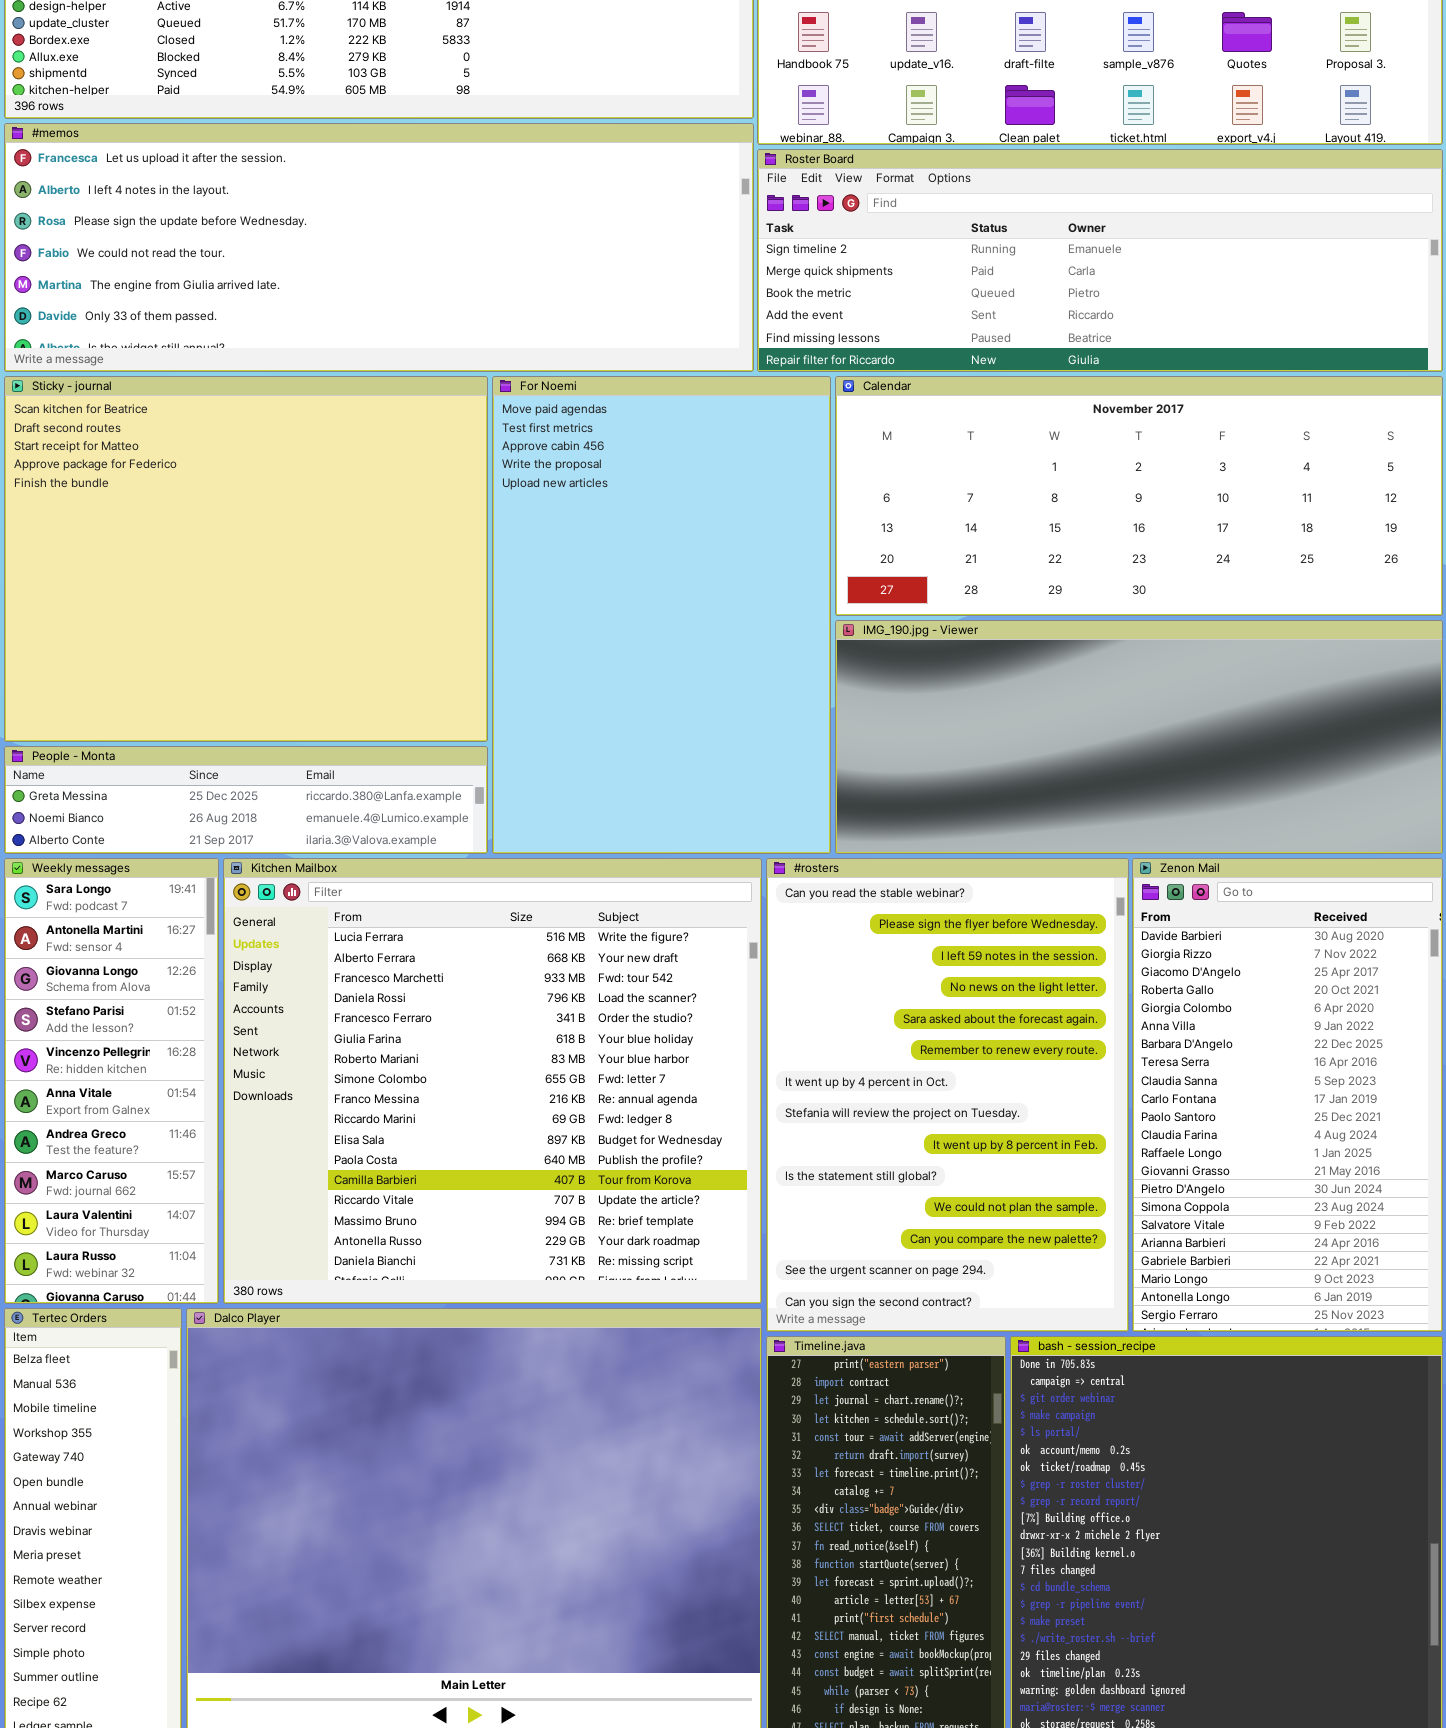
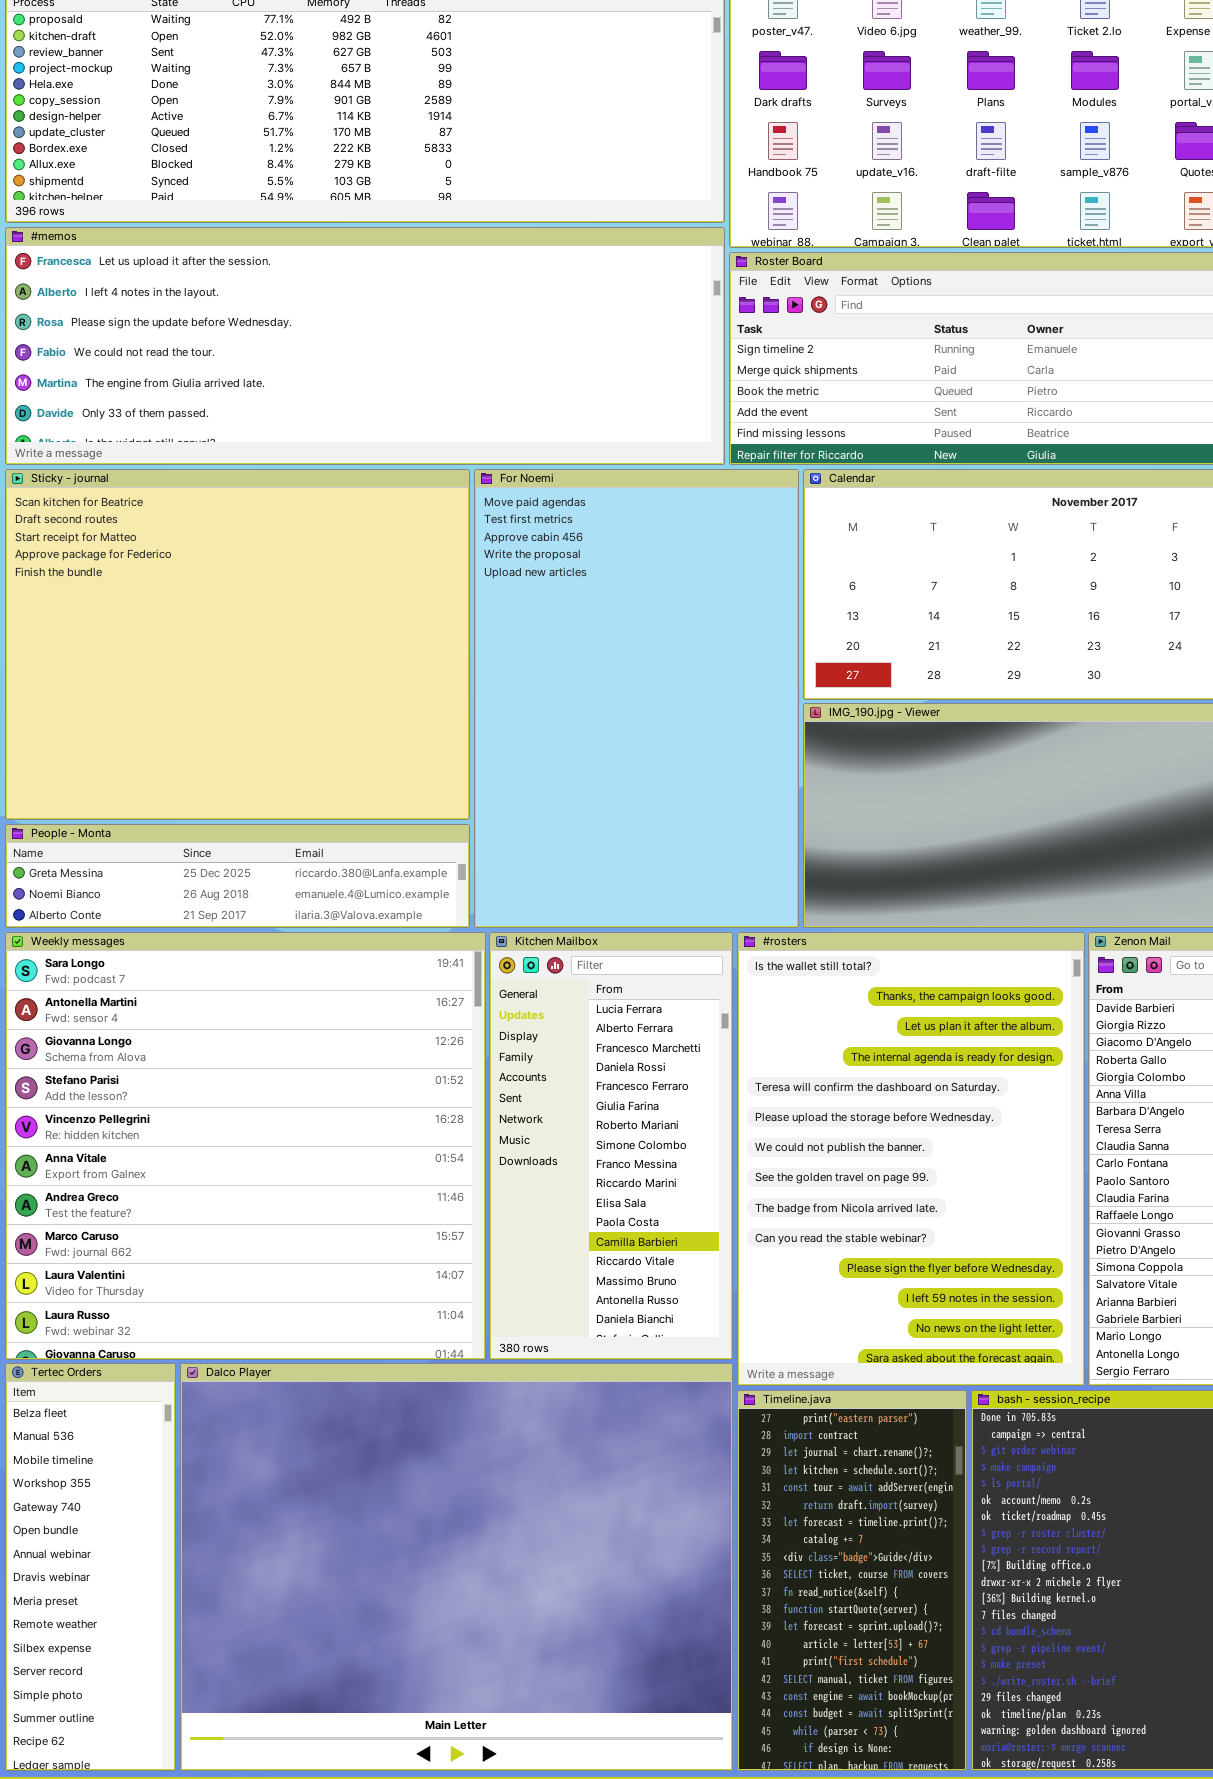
Weekly messages: [4,858,219,1304] -> [5,932,486,1360], resized
Kitchen Mailbox: [223,858,762,1304] -> [489,932,733,1360], resized
#rosters: [766,858,1129,1332] -> [737,932,1085,1386], scrolled up 9 rows

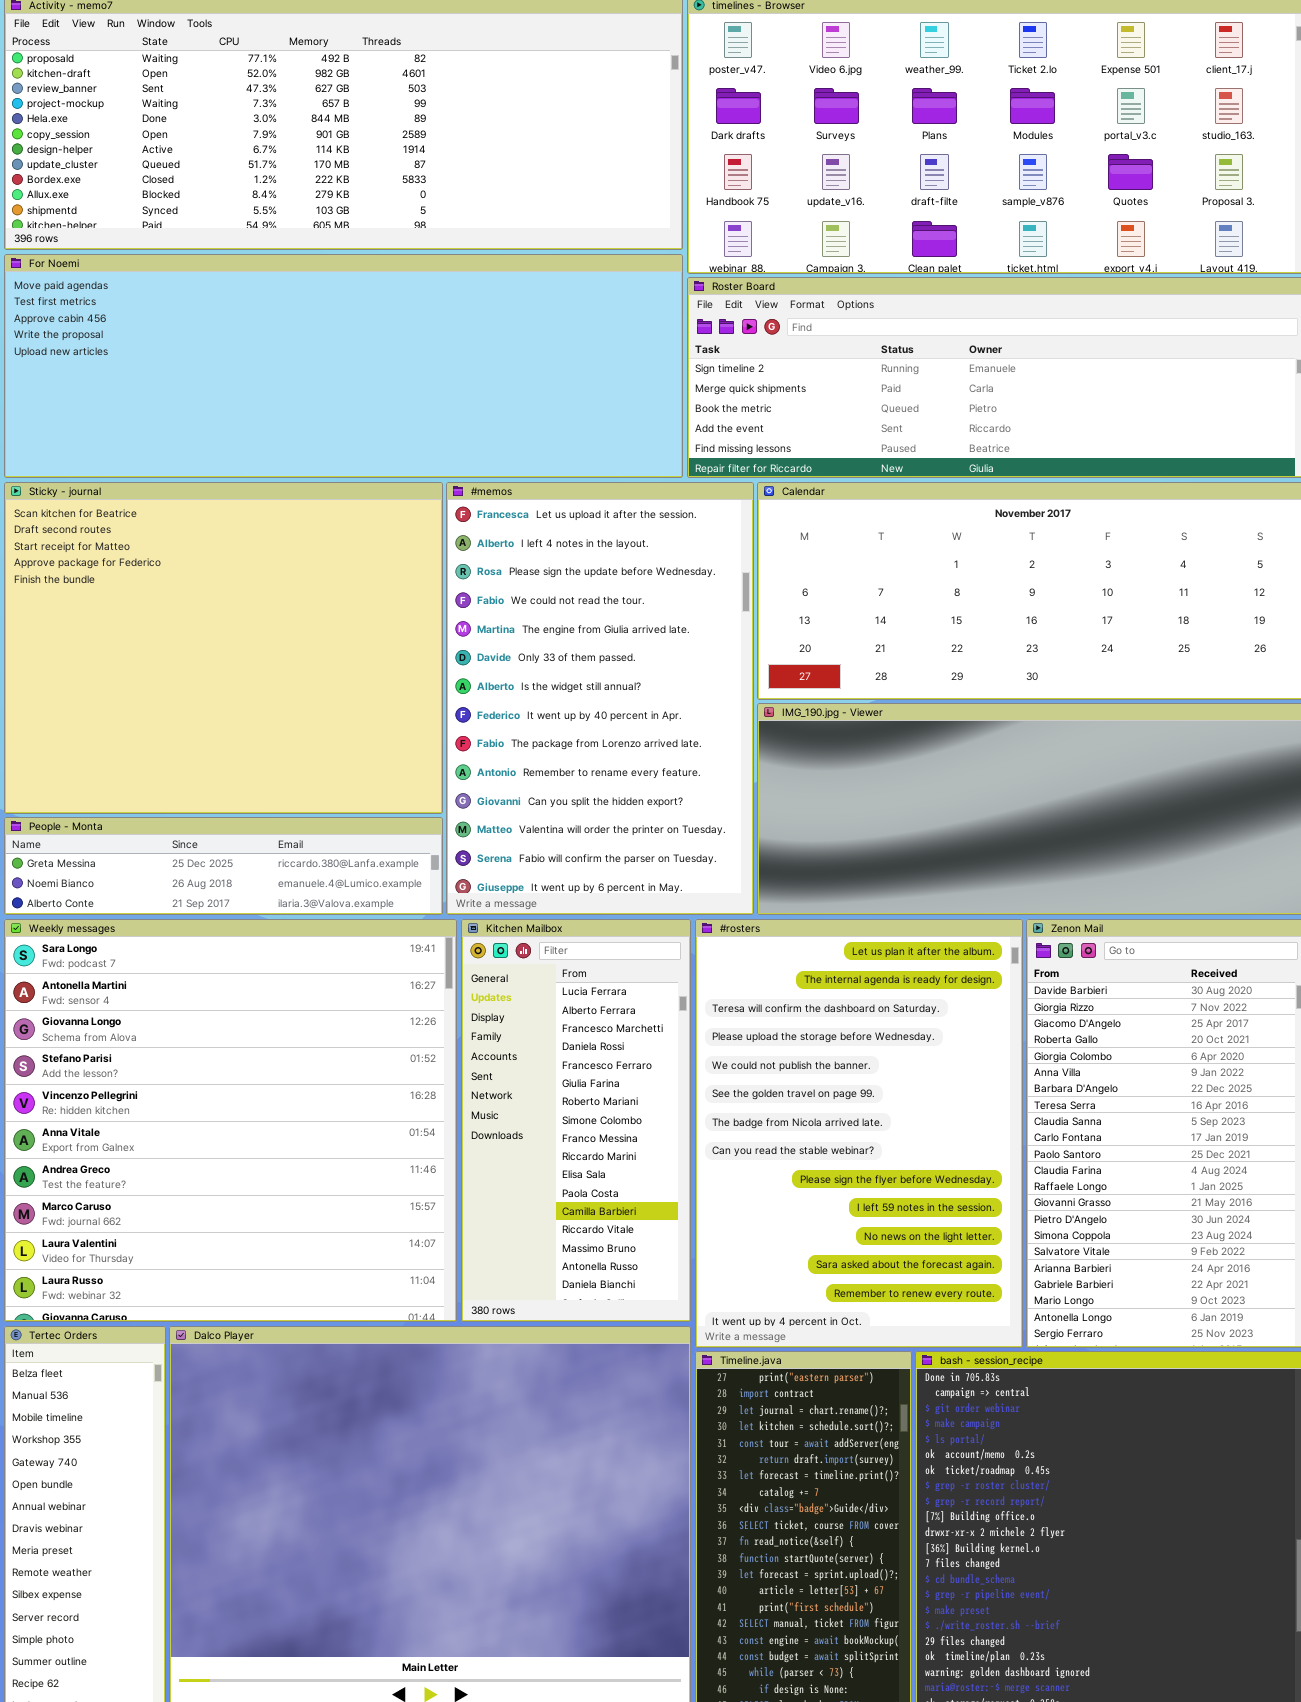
#memos: [5,227,725,465] -> [446,482,754,915], moved, resized
For Noemi: [474,469,799,928] -> [4,254,683,478], moved, resized
#rosters: [737,932,1085,1386] -> [695,919,1023,1348], scrolled down 2 rows

